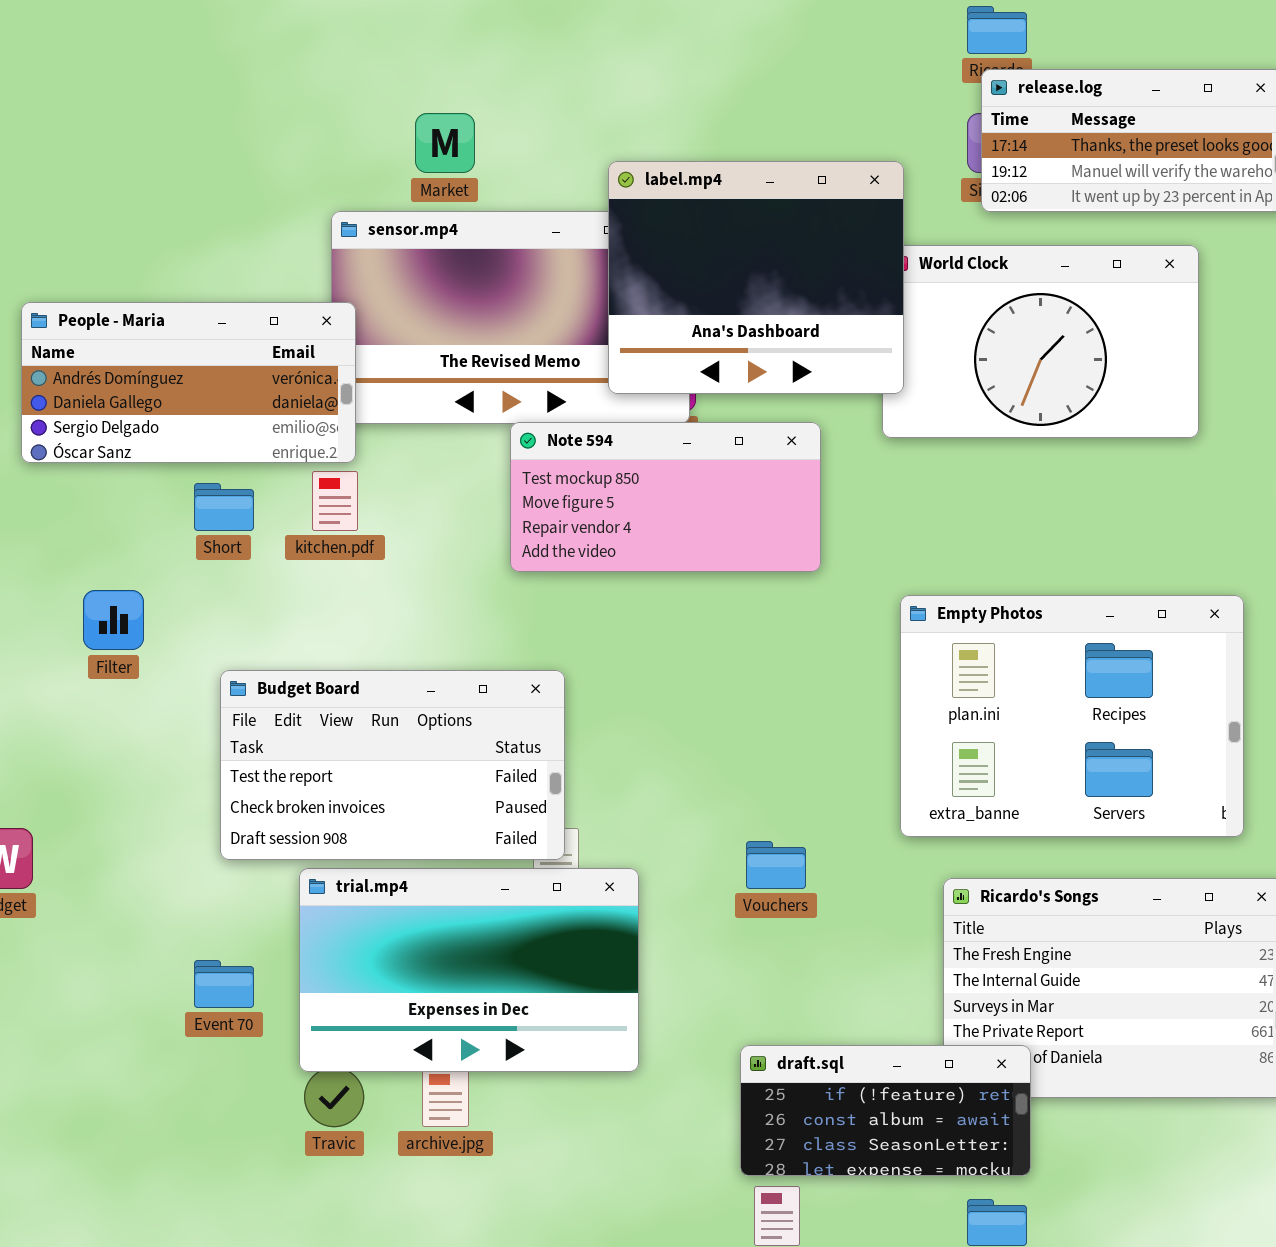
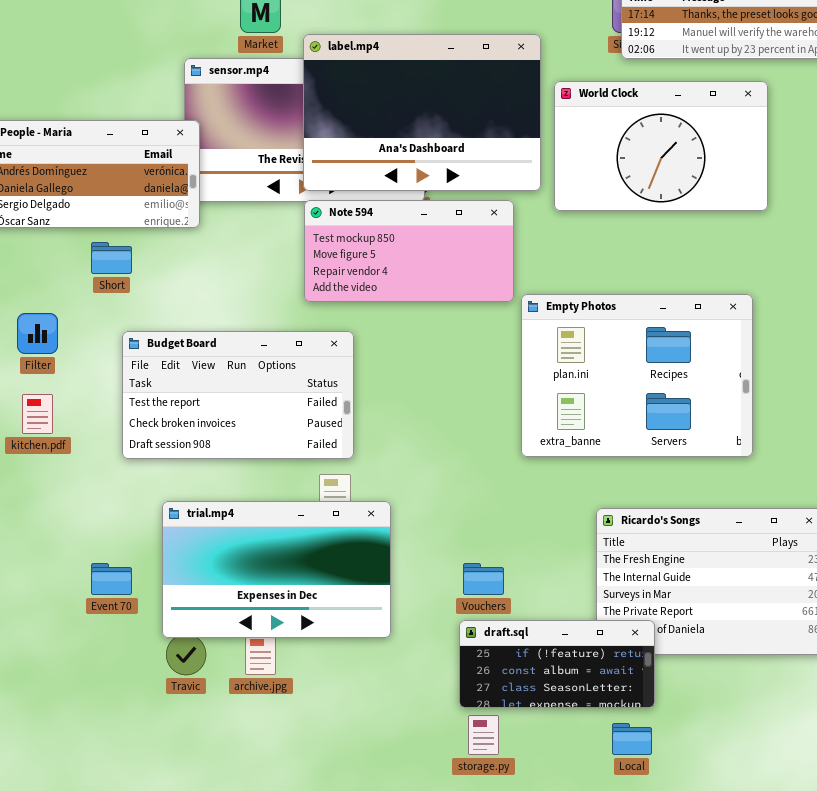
label.mp4: [608,161,904,394] -> [303,34,541,191], moved, resized
kitchen.pdf: [312,471,358,531] -> [22,394,53,434], moved
Empty Photos: [900,595,1244,837] -> [521,294,753,457], moved
Budget Board: [220,670,565,860] -> [122,331,354,459], moved
Vouchers: [746,841,806,889] -> [463,563,504,595], moved

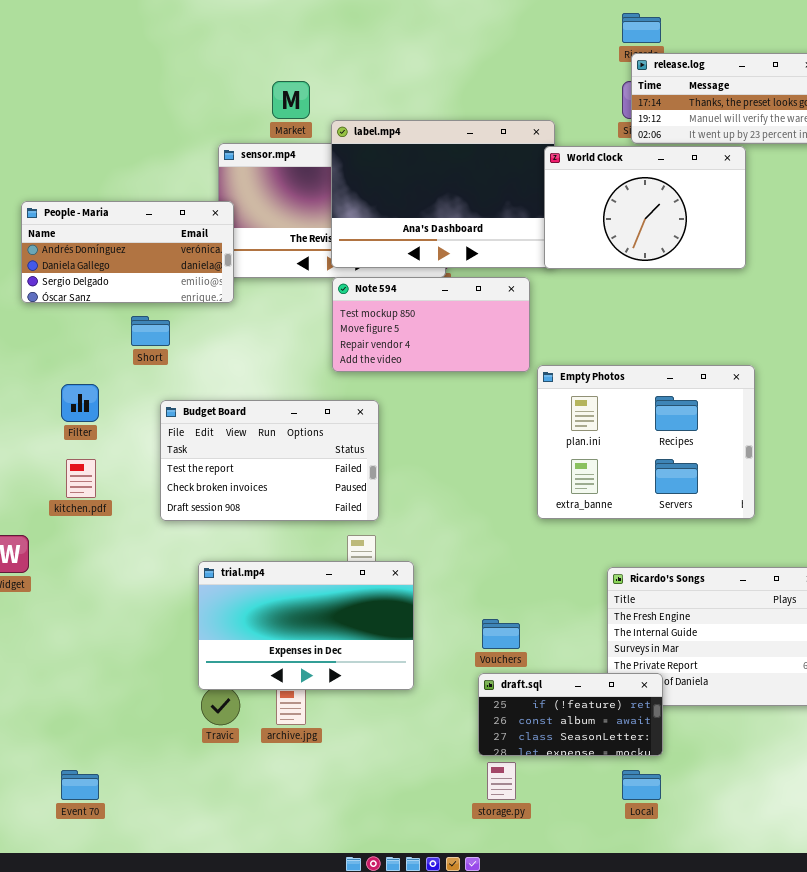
World Clock: [554,81,768,211] -> [544,146,746,269], moved
Event 70: [91,563,132,595] -> [61,770,99,800], moved

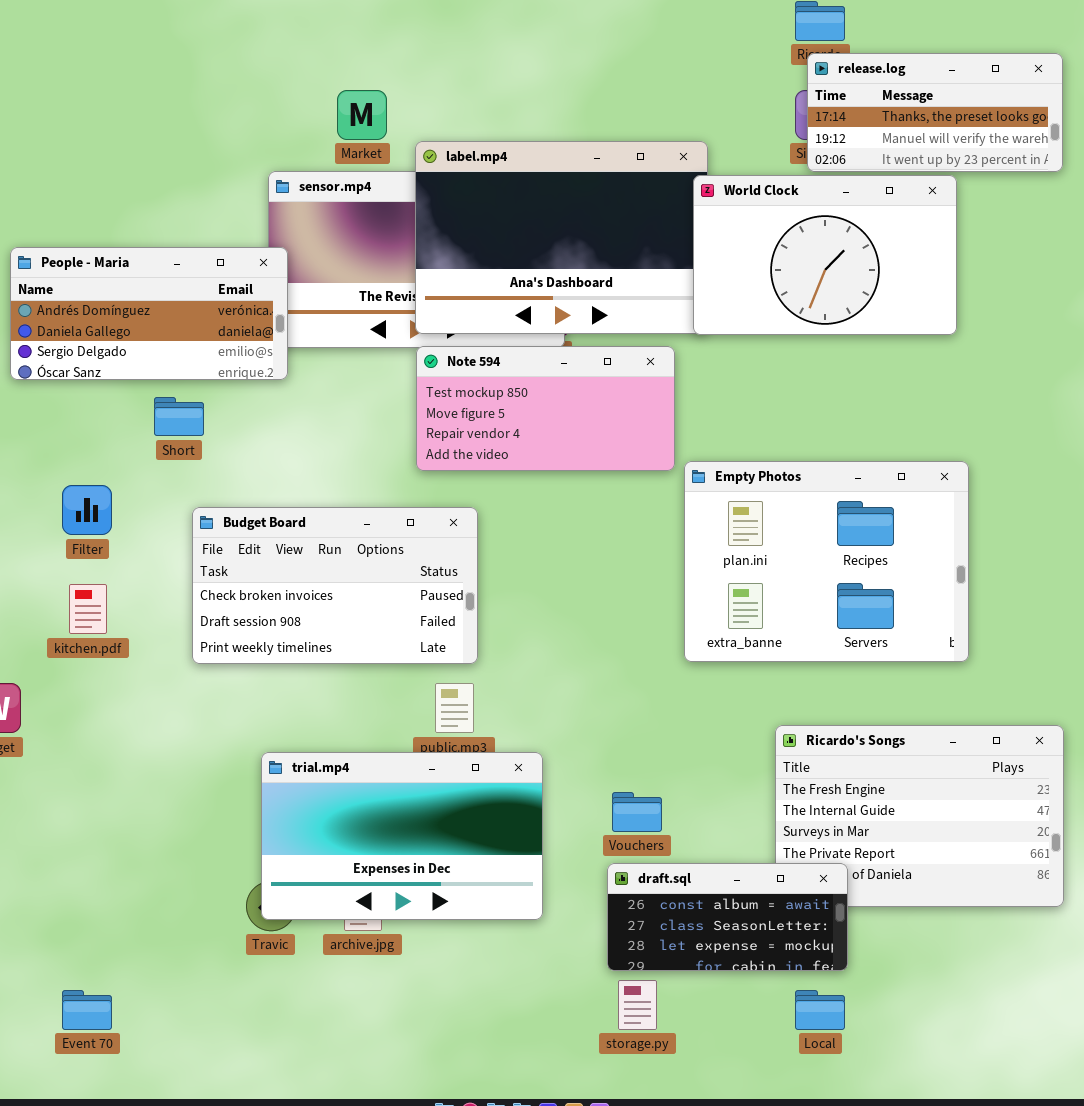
Budget Board: [160,400,379,521] -> [192,507,478,664], scrolled down 1 row
trial.mp4: [198,561,414,690] -> [261,752,543,920], moved
draft.sql: [478,673,663,756] -> [607,863,848,971], scrolled down 1 row

